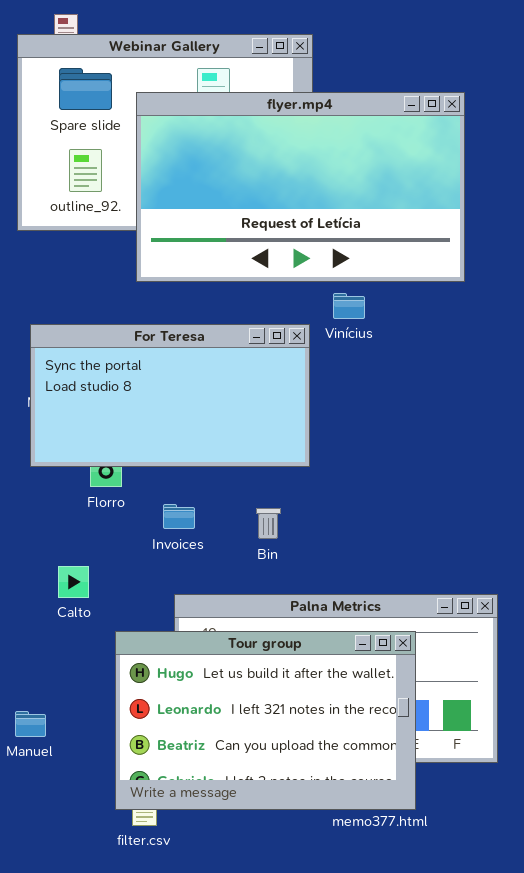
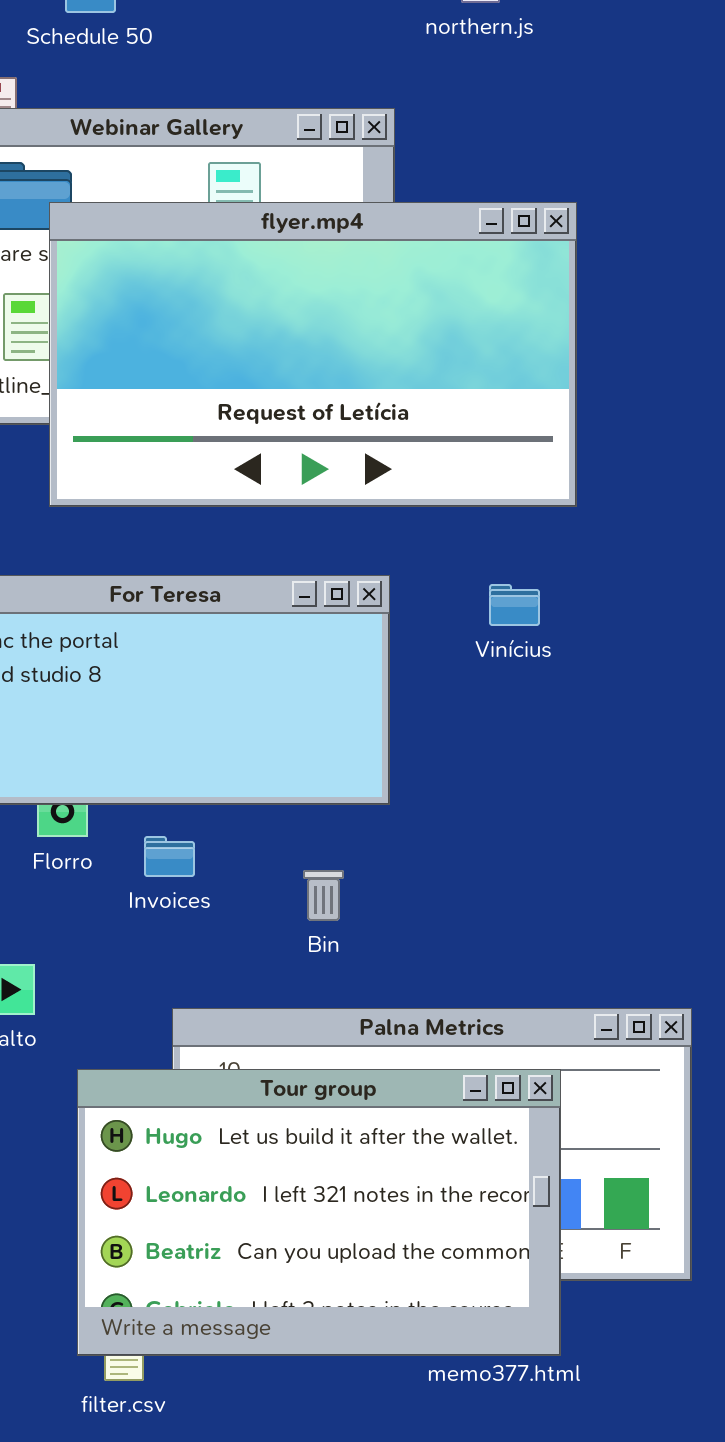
flyer.mp4: [136,92,465,282] -> [49,202,577,507], moved
Vinícius: [333,293,365,319] -> [489,584,540,626], moved
Invoices: [163,504,195,529] -> [144,836,195,877], moved

